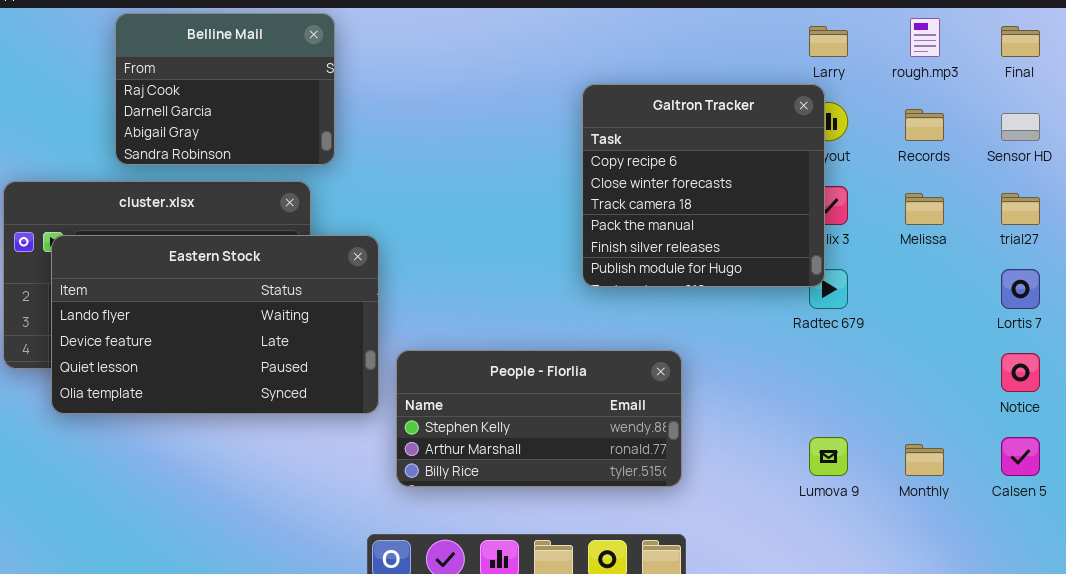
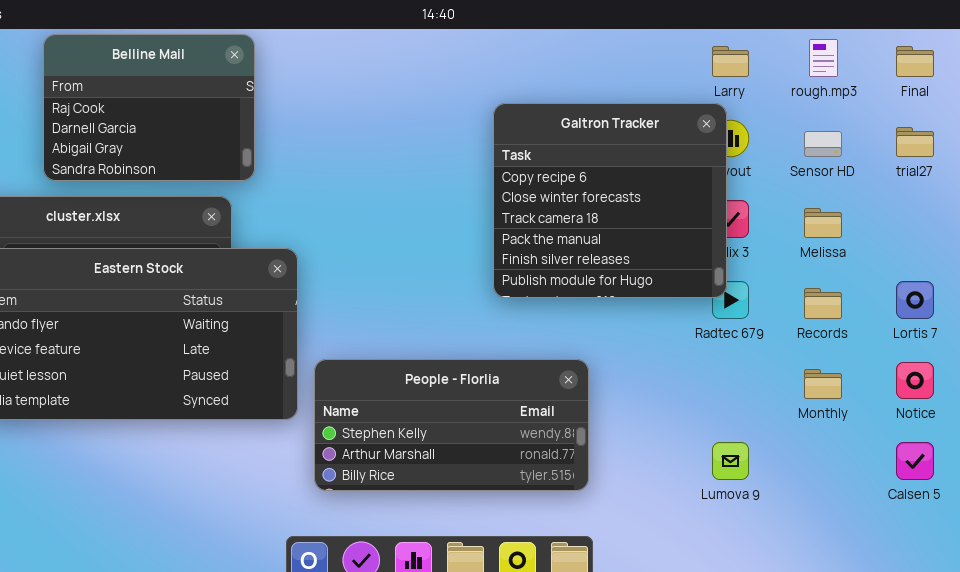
Records: [905,109,944,141] -> [804,288,842,319], moved
Sensor HD: [1001,113,1040,141] -> [804,131,842,157], moved
trial27: [1001,193,1040,225] -> [896,127,934,157], moved
Monthly: [905,444,944,476] -> [804,369,842,399], moved

